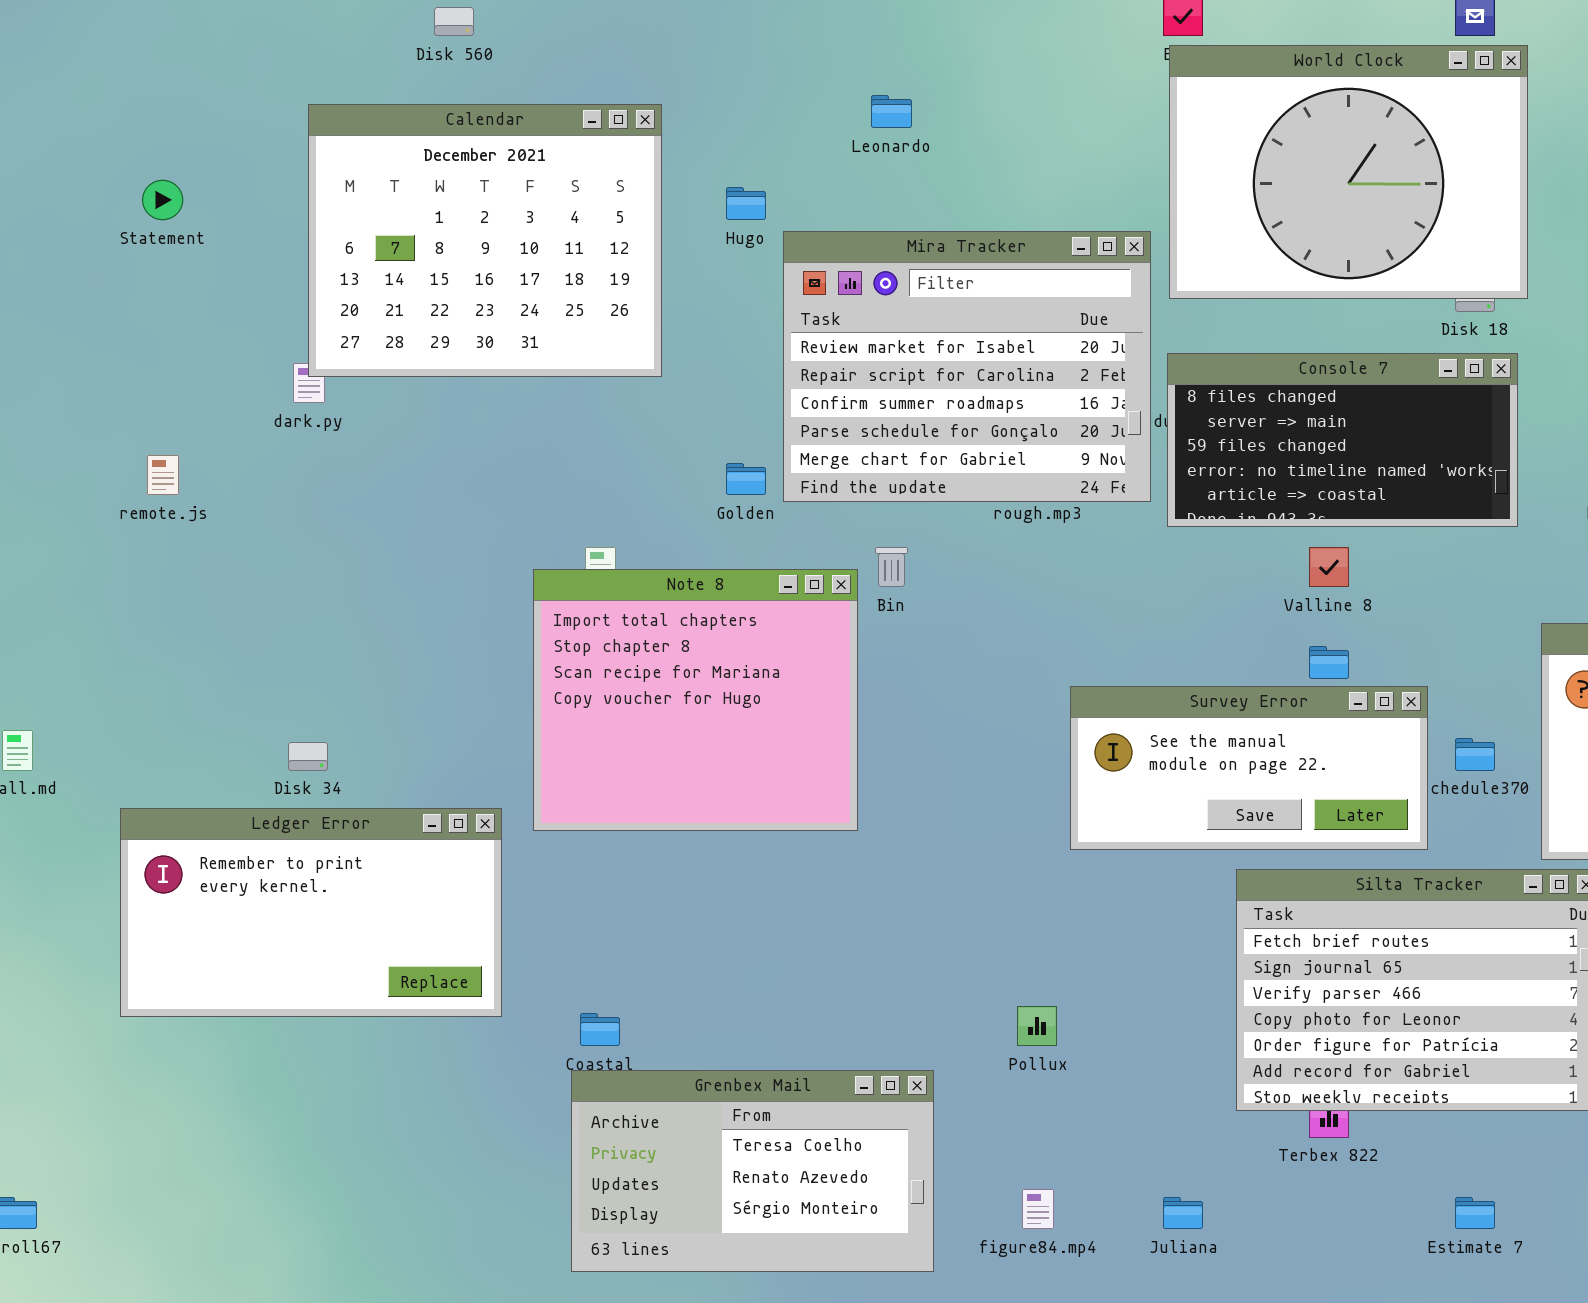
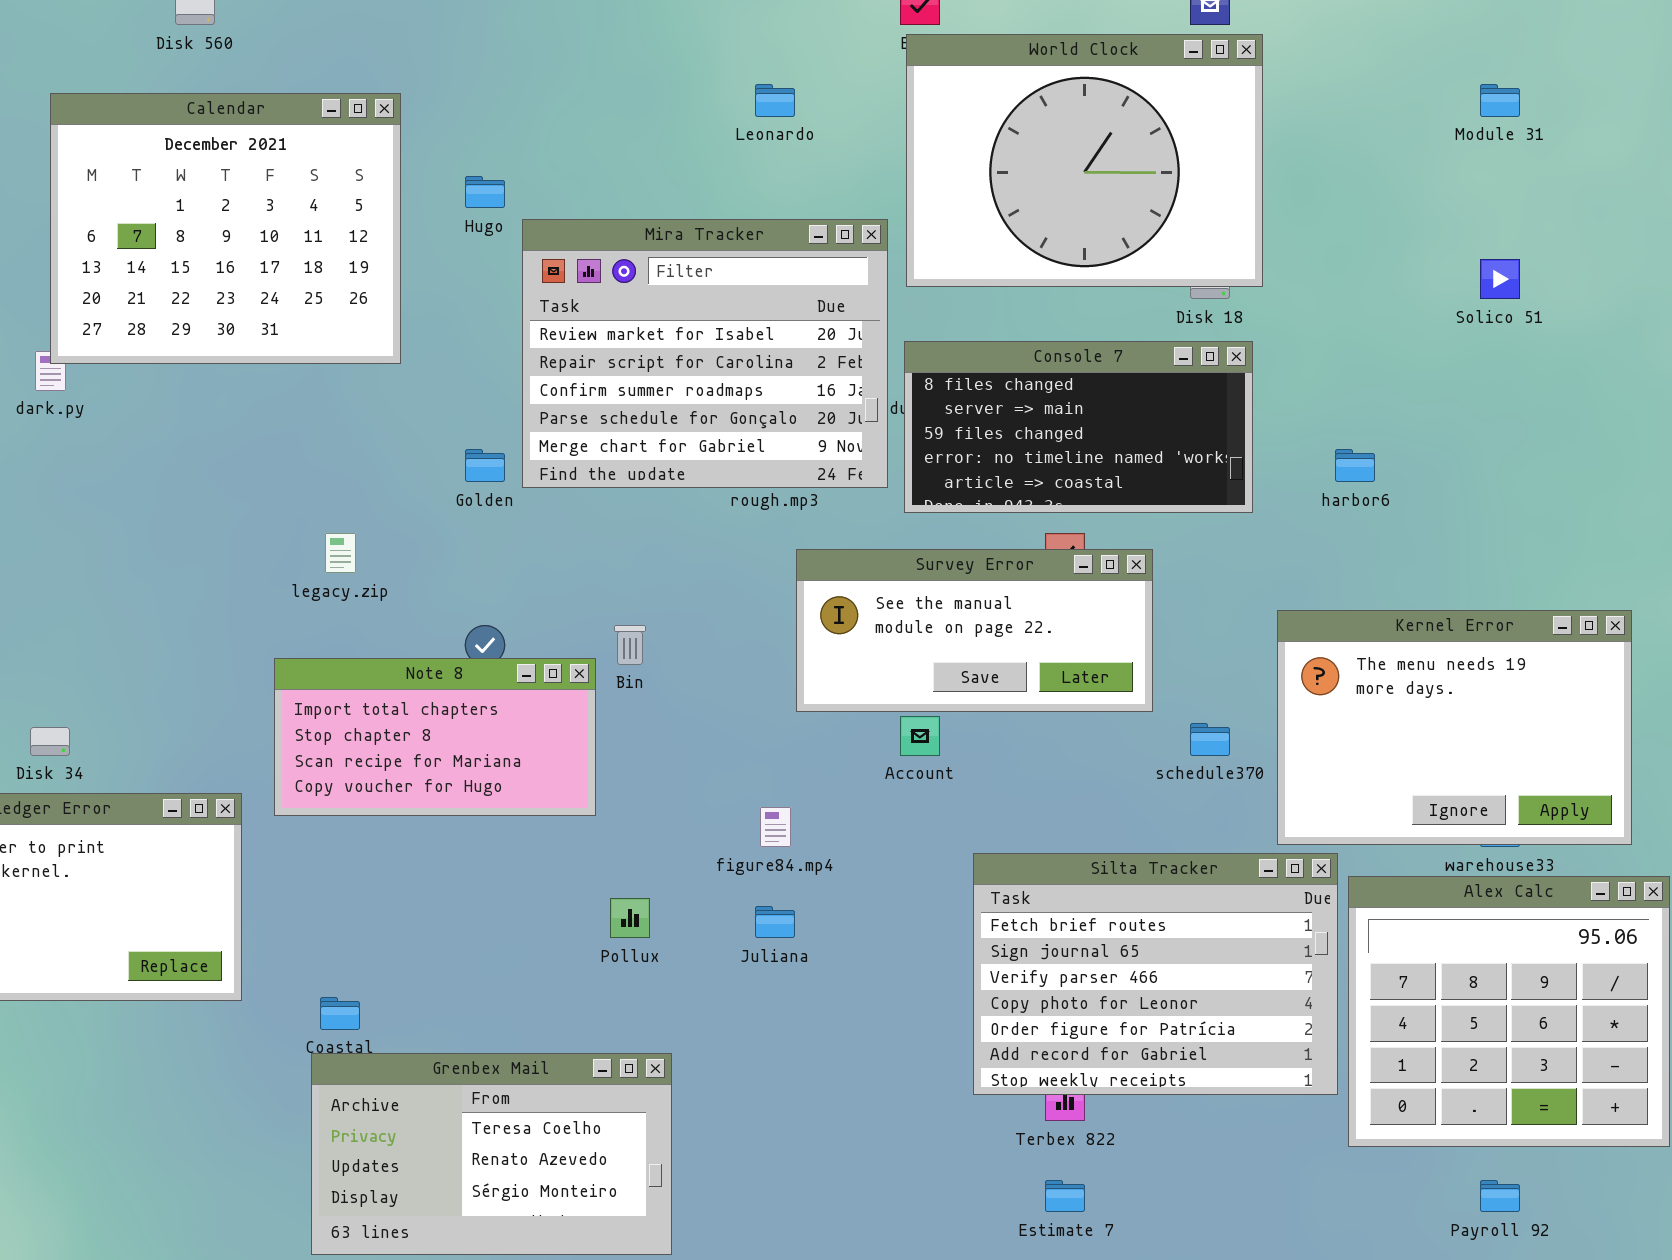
Leonardo: [871,95,912,128] -> [755,84,795,117], moved
Bin: [875,547,908,587] -> [614,625,646,665], moved
Note 8: [533,569,858,831] -> [274,658,596,816], resized
Survey Error: [1070,686,1428,850] -> [796,549,1153,712], moved
Pollux: [1017,1006,1057,1046] -> [610,898,650,938], moved
figure84.mp4: [1022,1189,1054,1229] -> [760,807,791,847], moved
Juliana: [1163,1197,1203,1229] -> [755,906,795,938], moved
Estimate 7: [1455,1197,1495,1229] -> [1045,1180,1085,1212], moved

